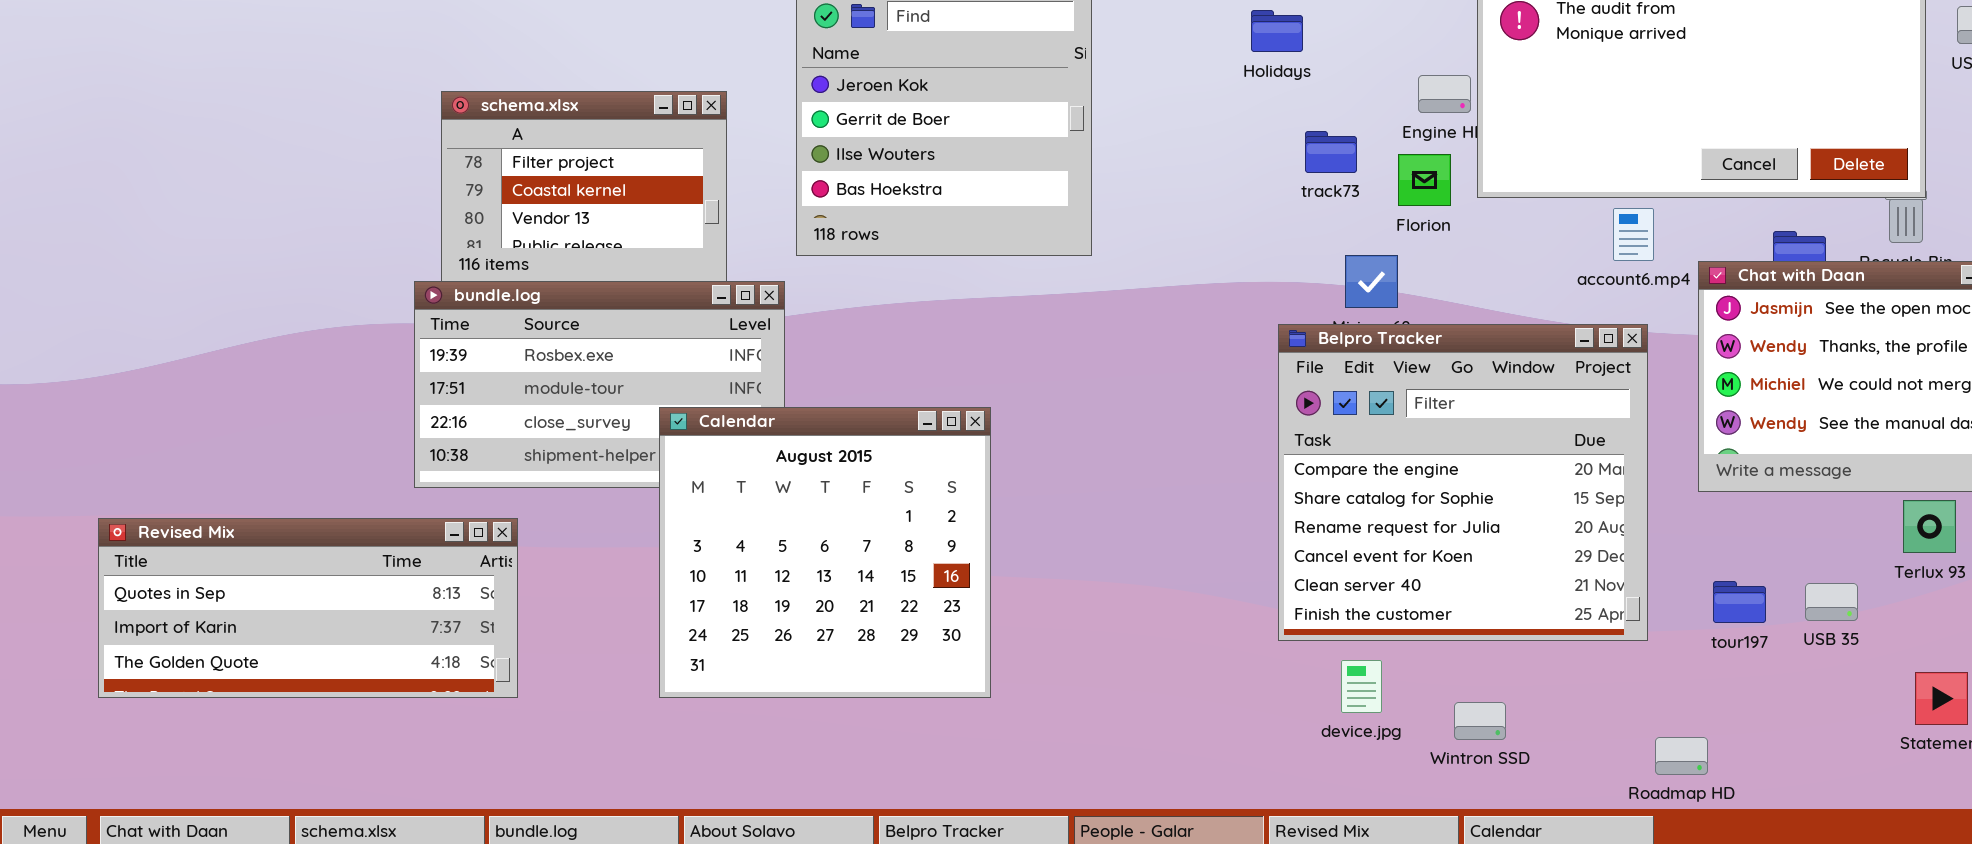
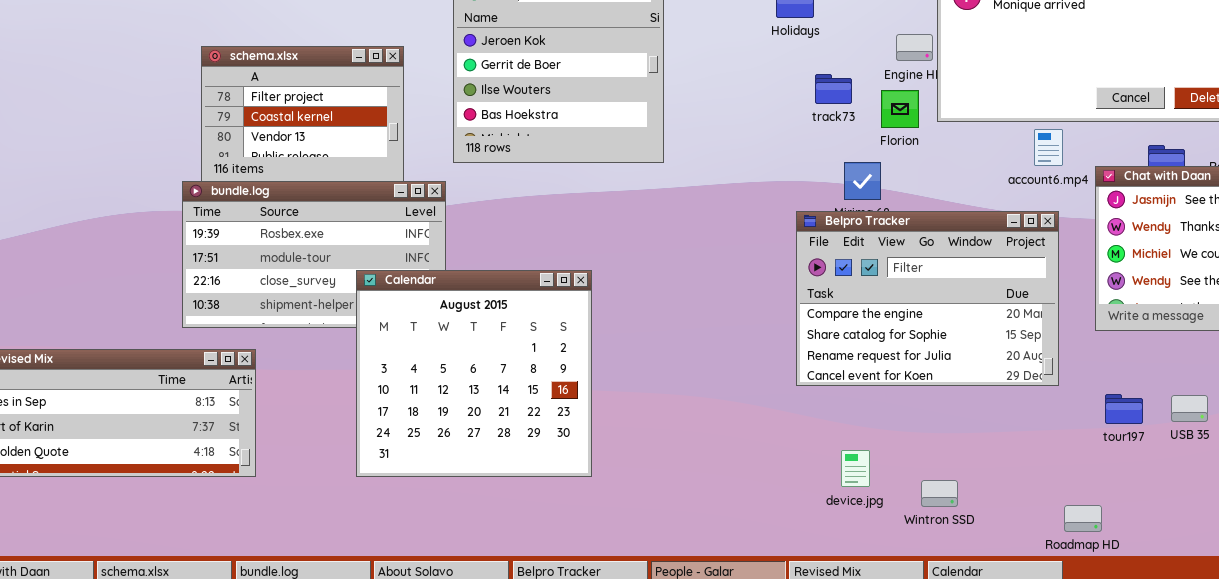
Belpro Tracker: [1278,324,1648,641] -> [796,211,1059,386], resized

